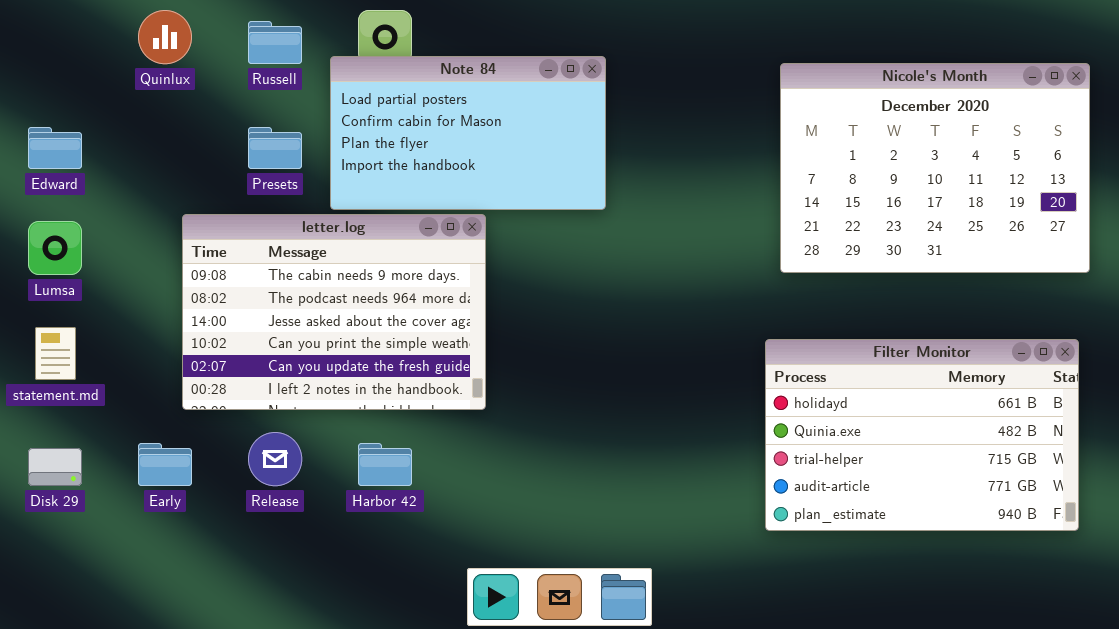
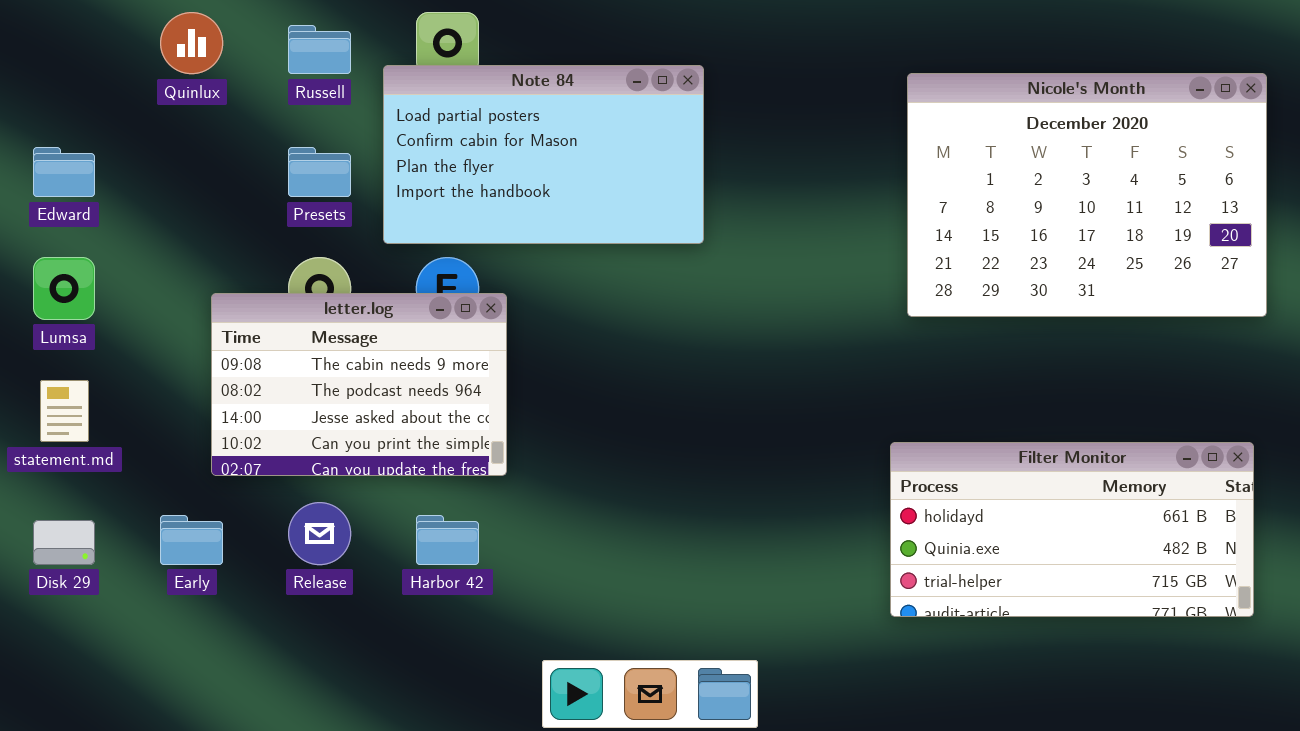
letter.log: [182,214,486,410] -> [211,293,507,476], resized
Filter Monitor: [765,339,1079,531] -> [890,442,1254,617], resized

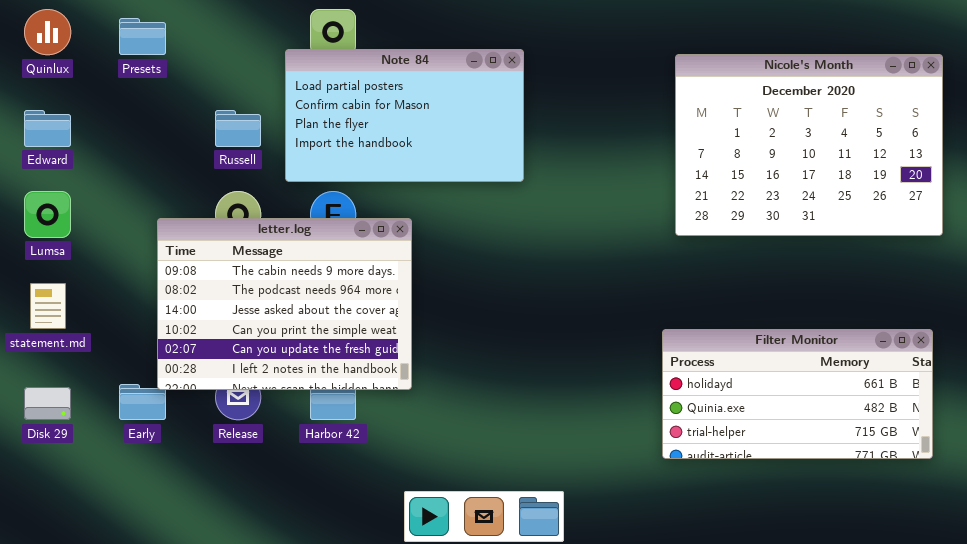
Quinlux: [160,12,223,74] -> [24,9,71,55], moved
Russell: [288,25,351,74] -> [215,110,261,147], moved
Presets: [288,147,351,197] -> [119,18,166,55], moved
letter.log: [211,293,507,476] -> [157,218,412,390], resized

